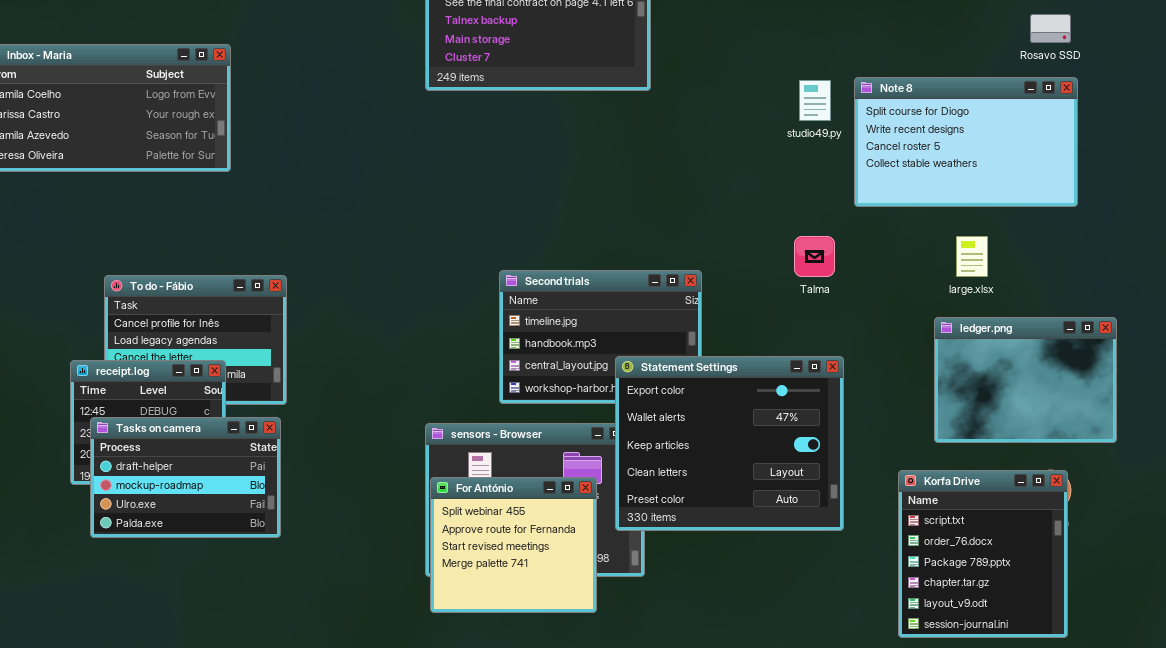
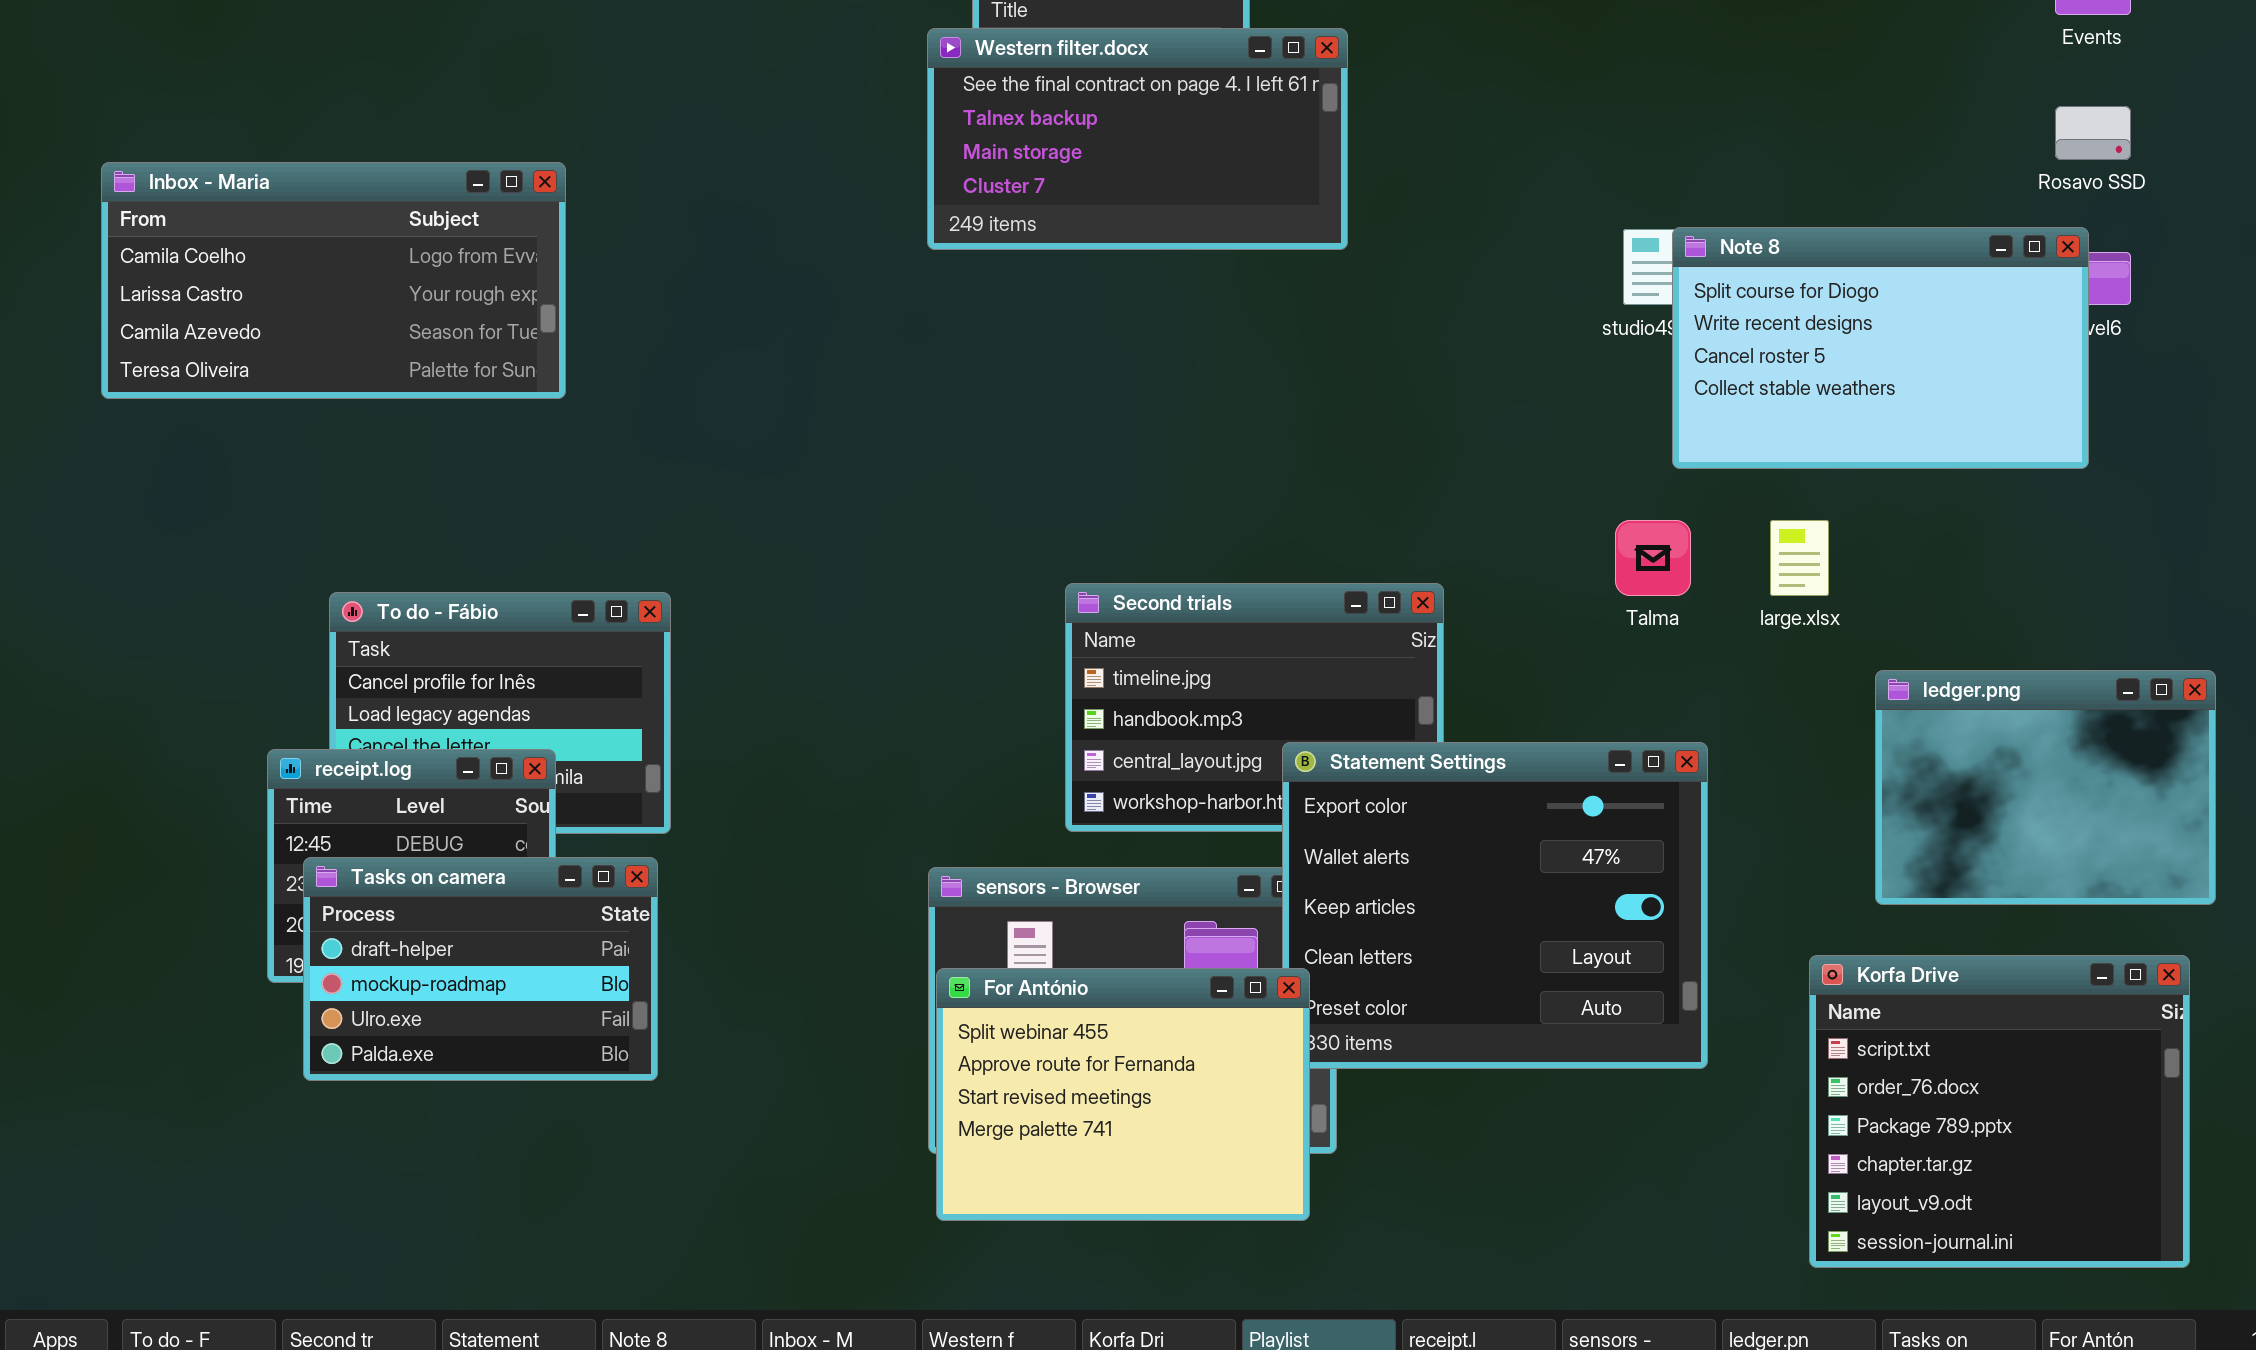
Note 8: [854,77,1078,207] -> [1672,227,2089,469], moved
large.xlsx: [956,236,988,277] -> [1770,520,1829,596], moved
Korfa Drive: [898,470,1068,638] -> [1809,955,2190,1268], resized
For António: [430,477,597,613] -> [936,968,1310,1221], resized

